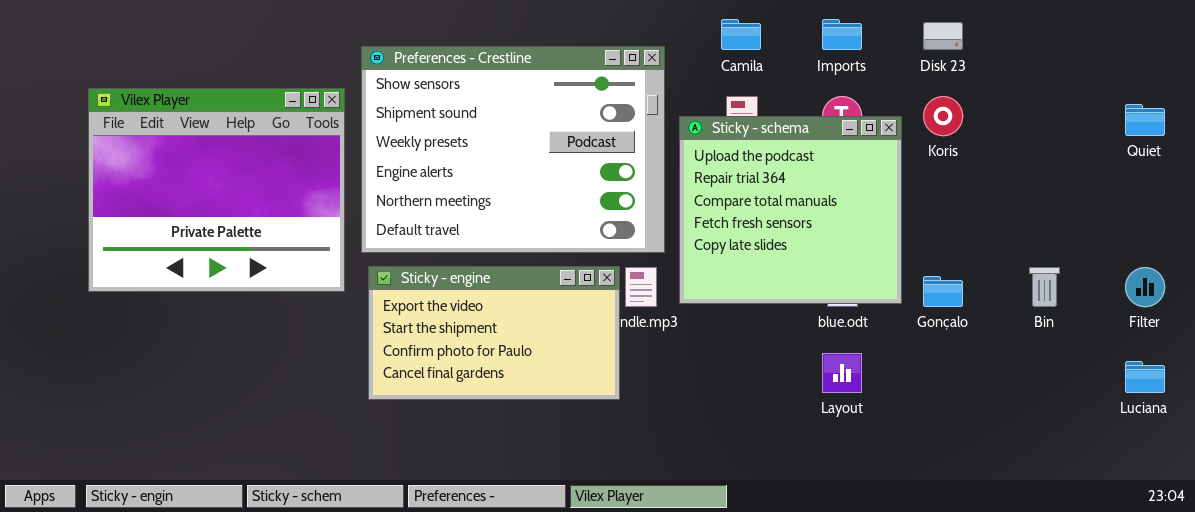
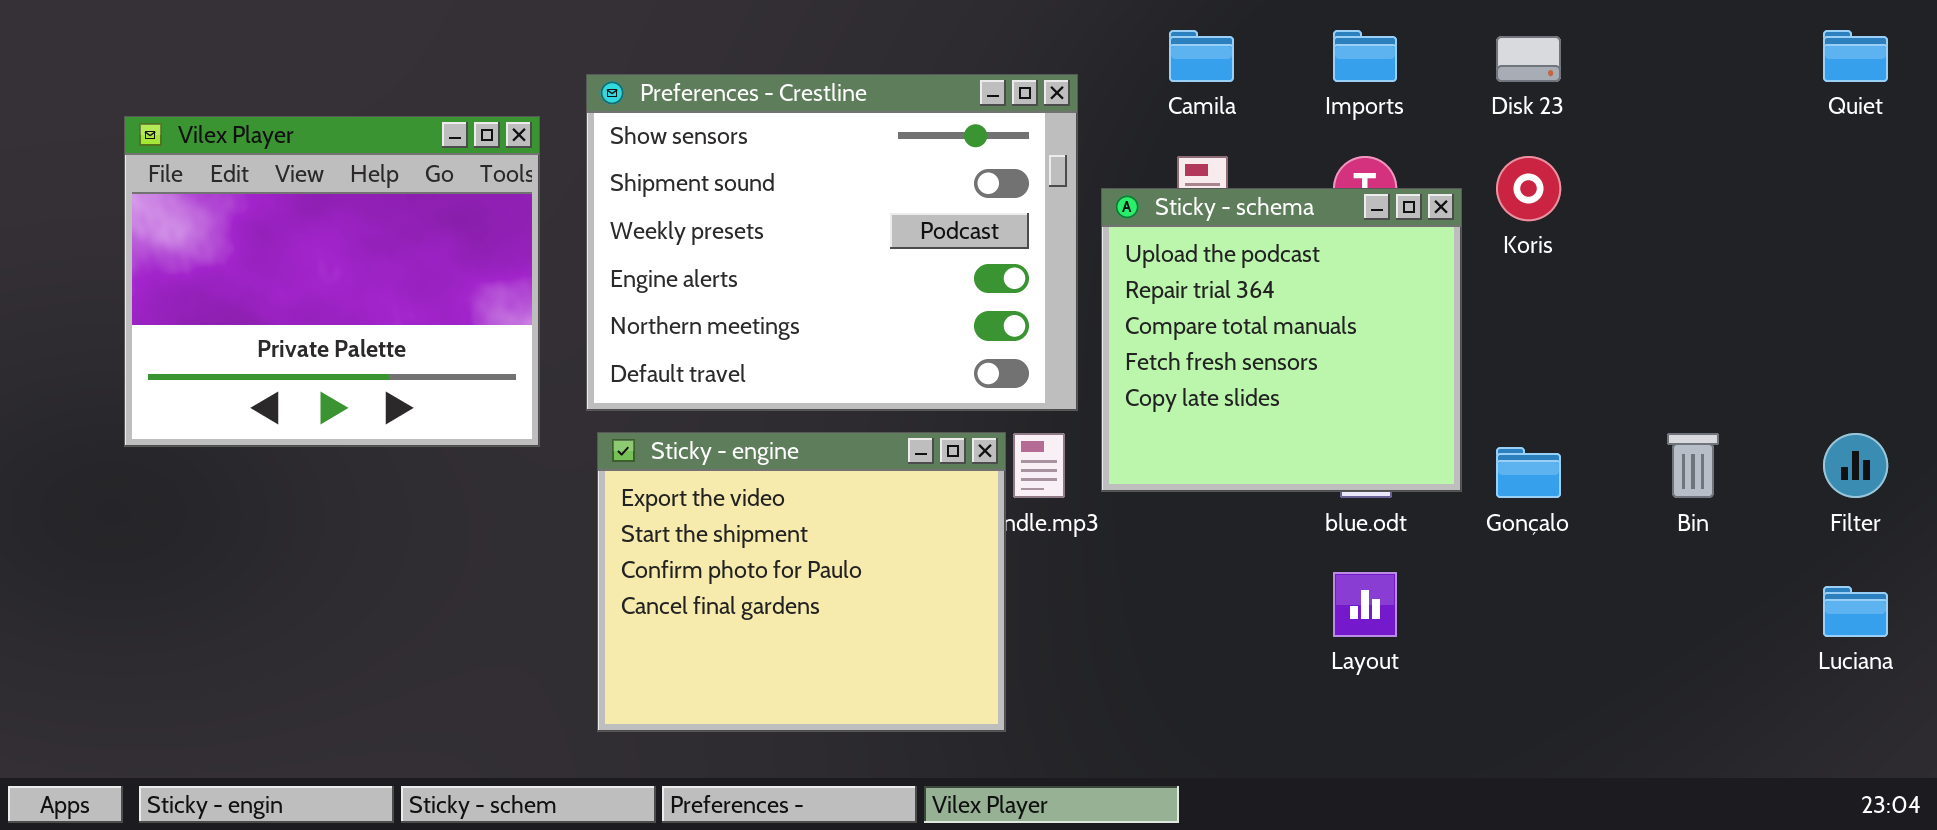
Vilex Player: [88,88,345,292] -> [124,116,540,447], moved
Quiet: [1125,104,1165,136] -> [1823,30,1888,82], moved
Sticky - engine: [368,266,620,400] -> [597,432,1006,732], resized

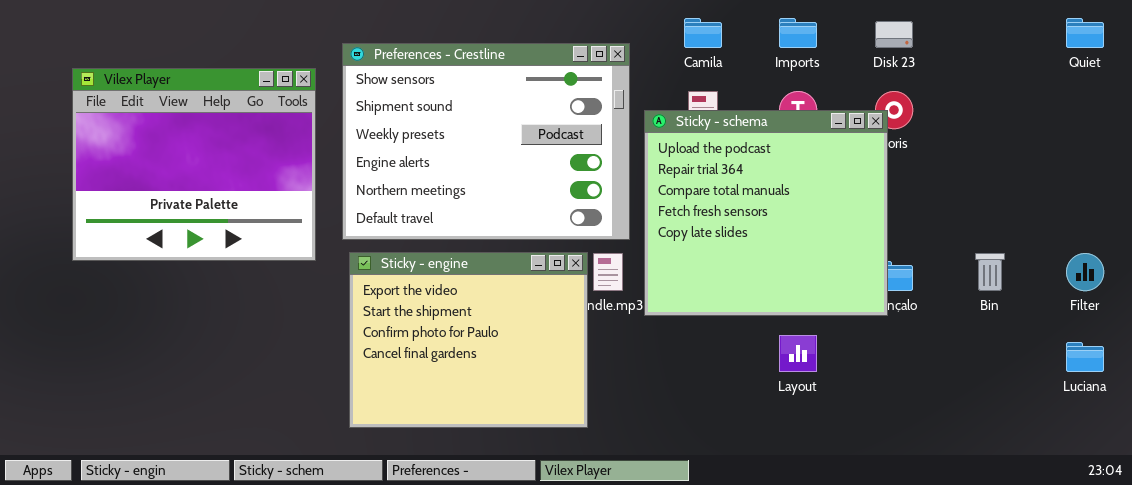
Sticky - schema: [1101,188,1462,492] -> [644,110,888,316], resized

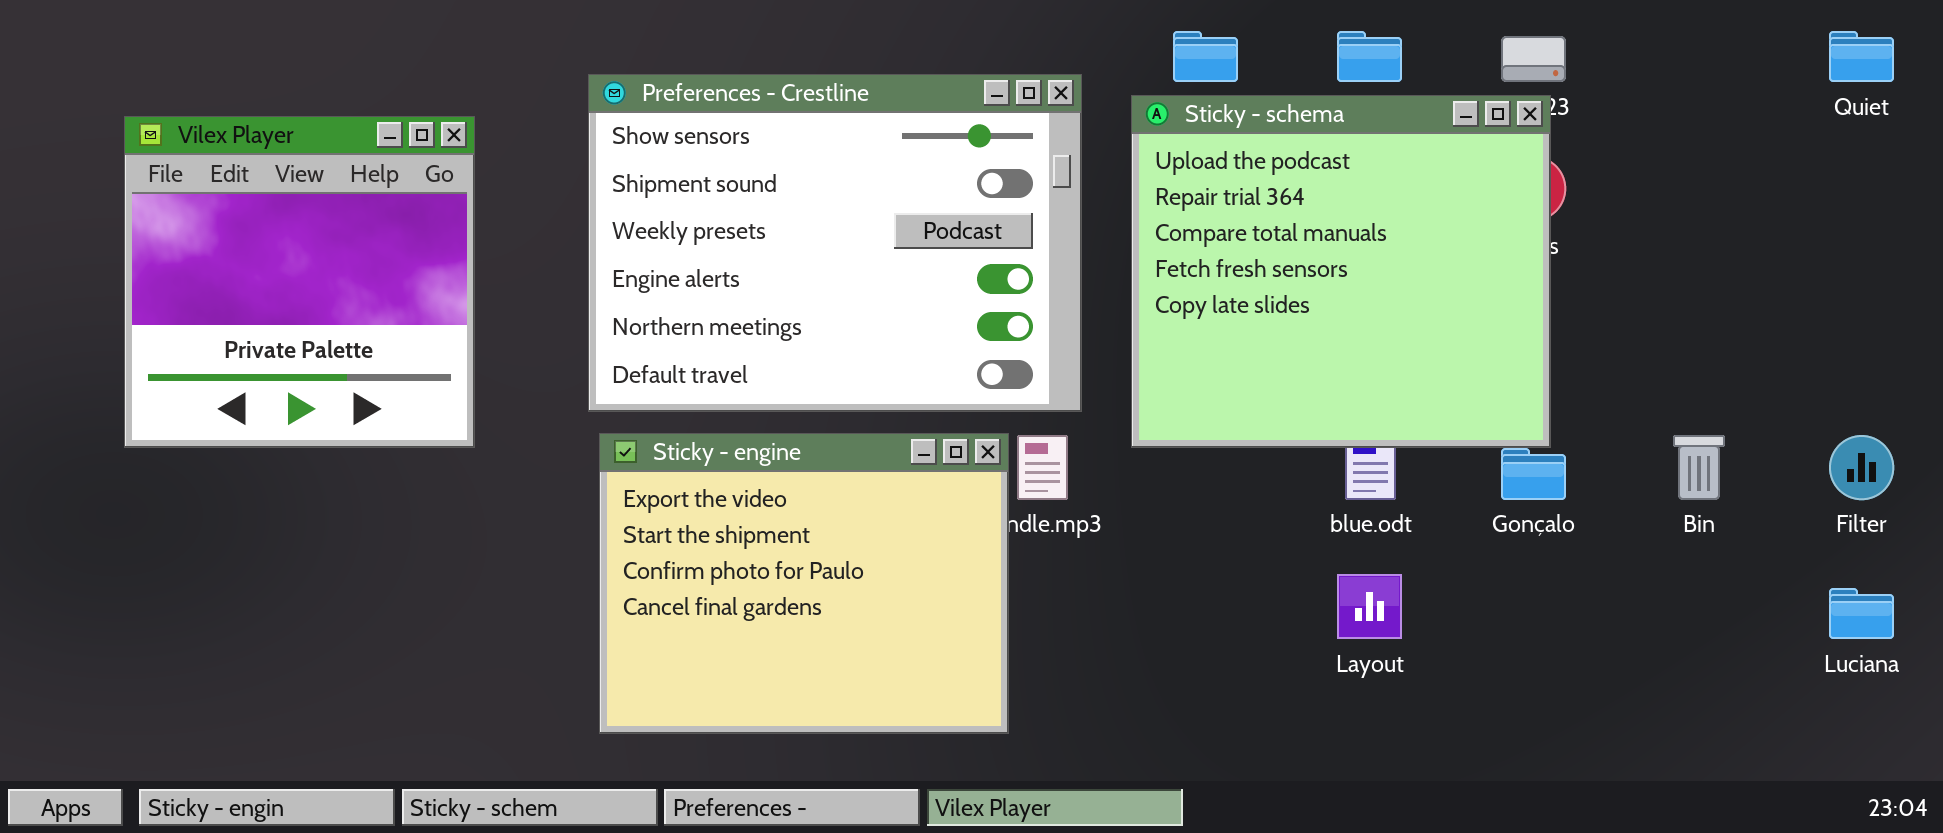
Vilex Player: [72,68,316,261] -> [124,116,475,448], resized
Sticky - schema: [644,110,888,316] -> [1131,95,1551,448], moved

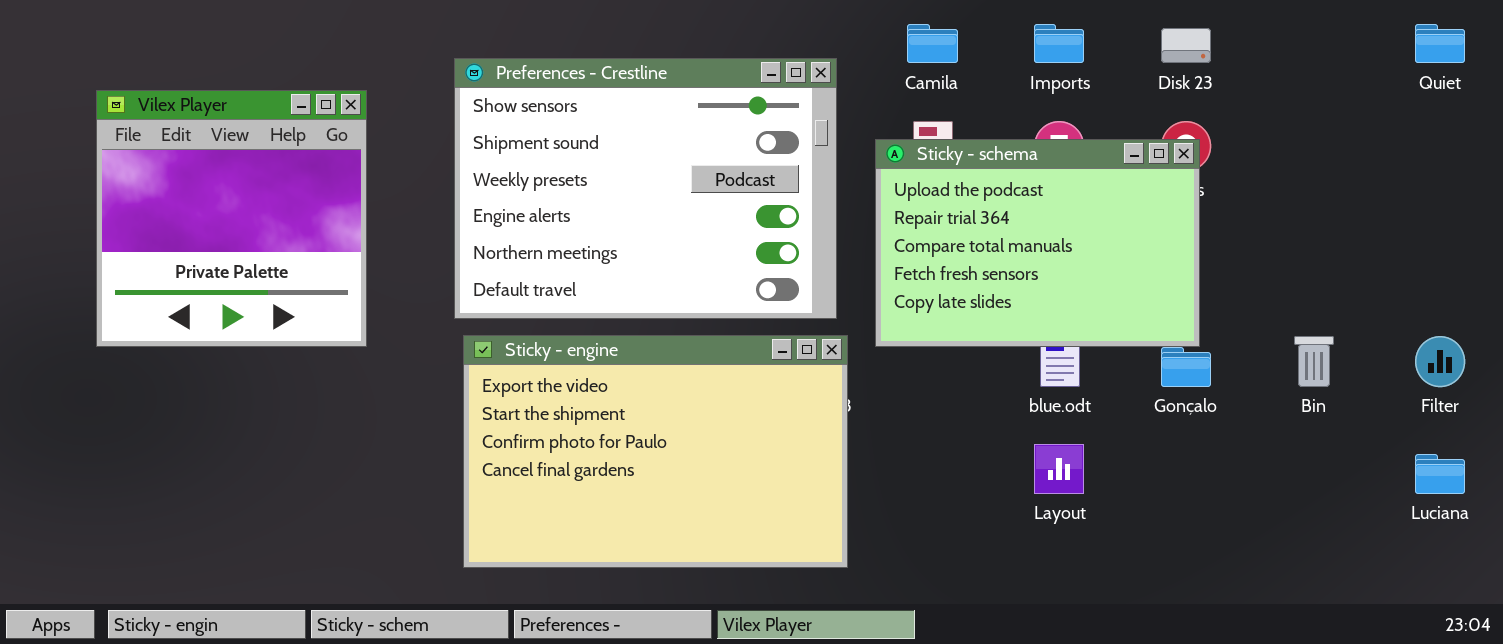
Sticky - schema: [1131,95,1551,448] -> [875,139,1200,347], resized
Sticky - engine: [599,433,1009,734] -> [463,335,848,568], resized

